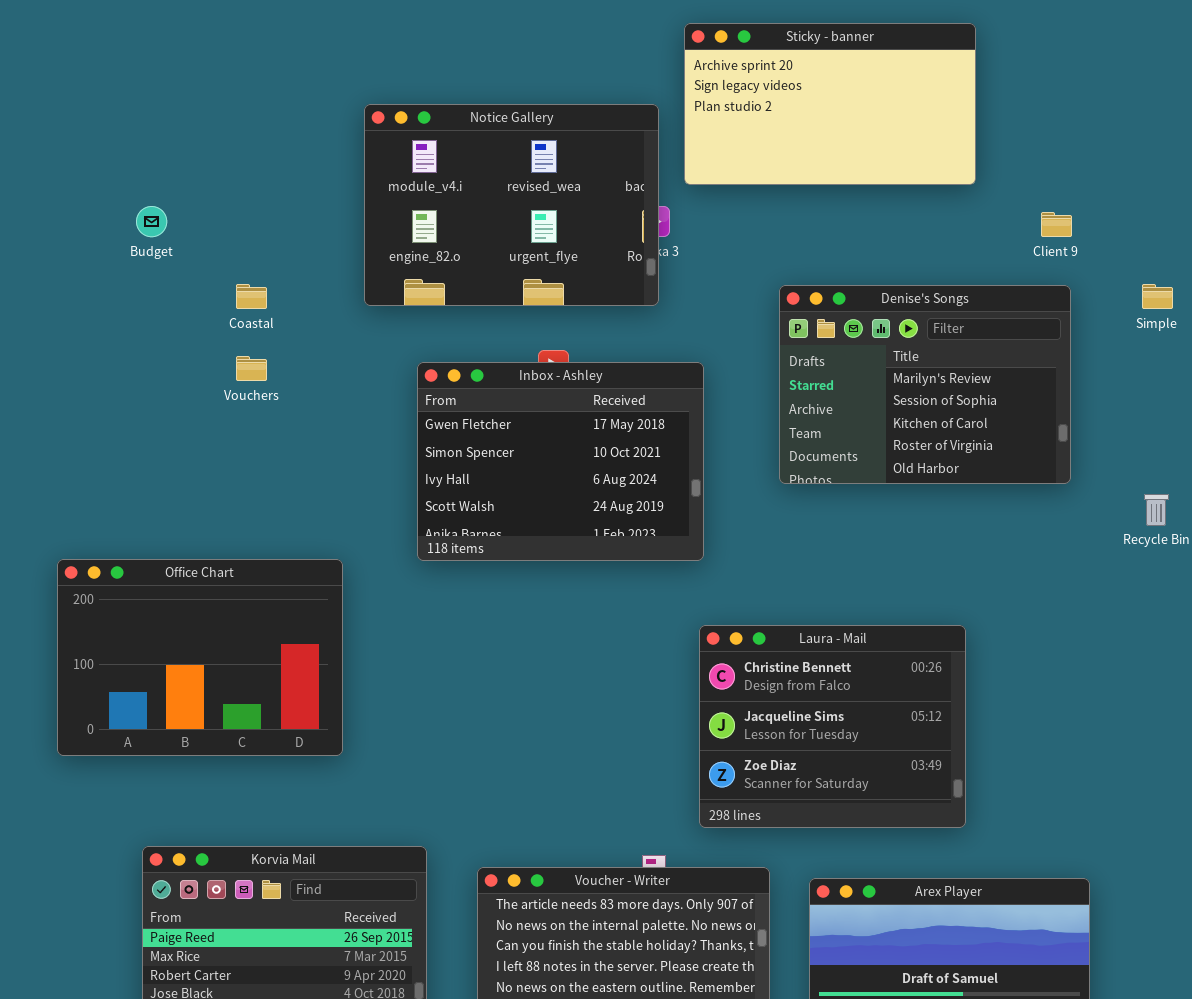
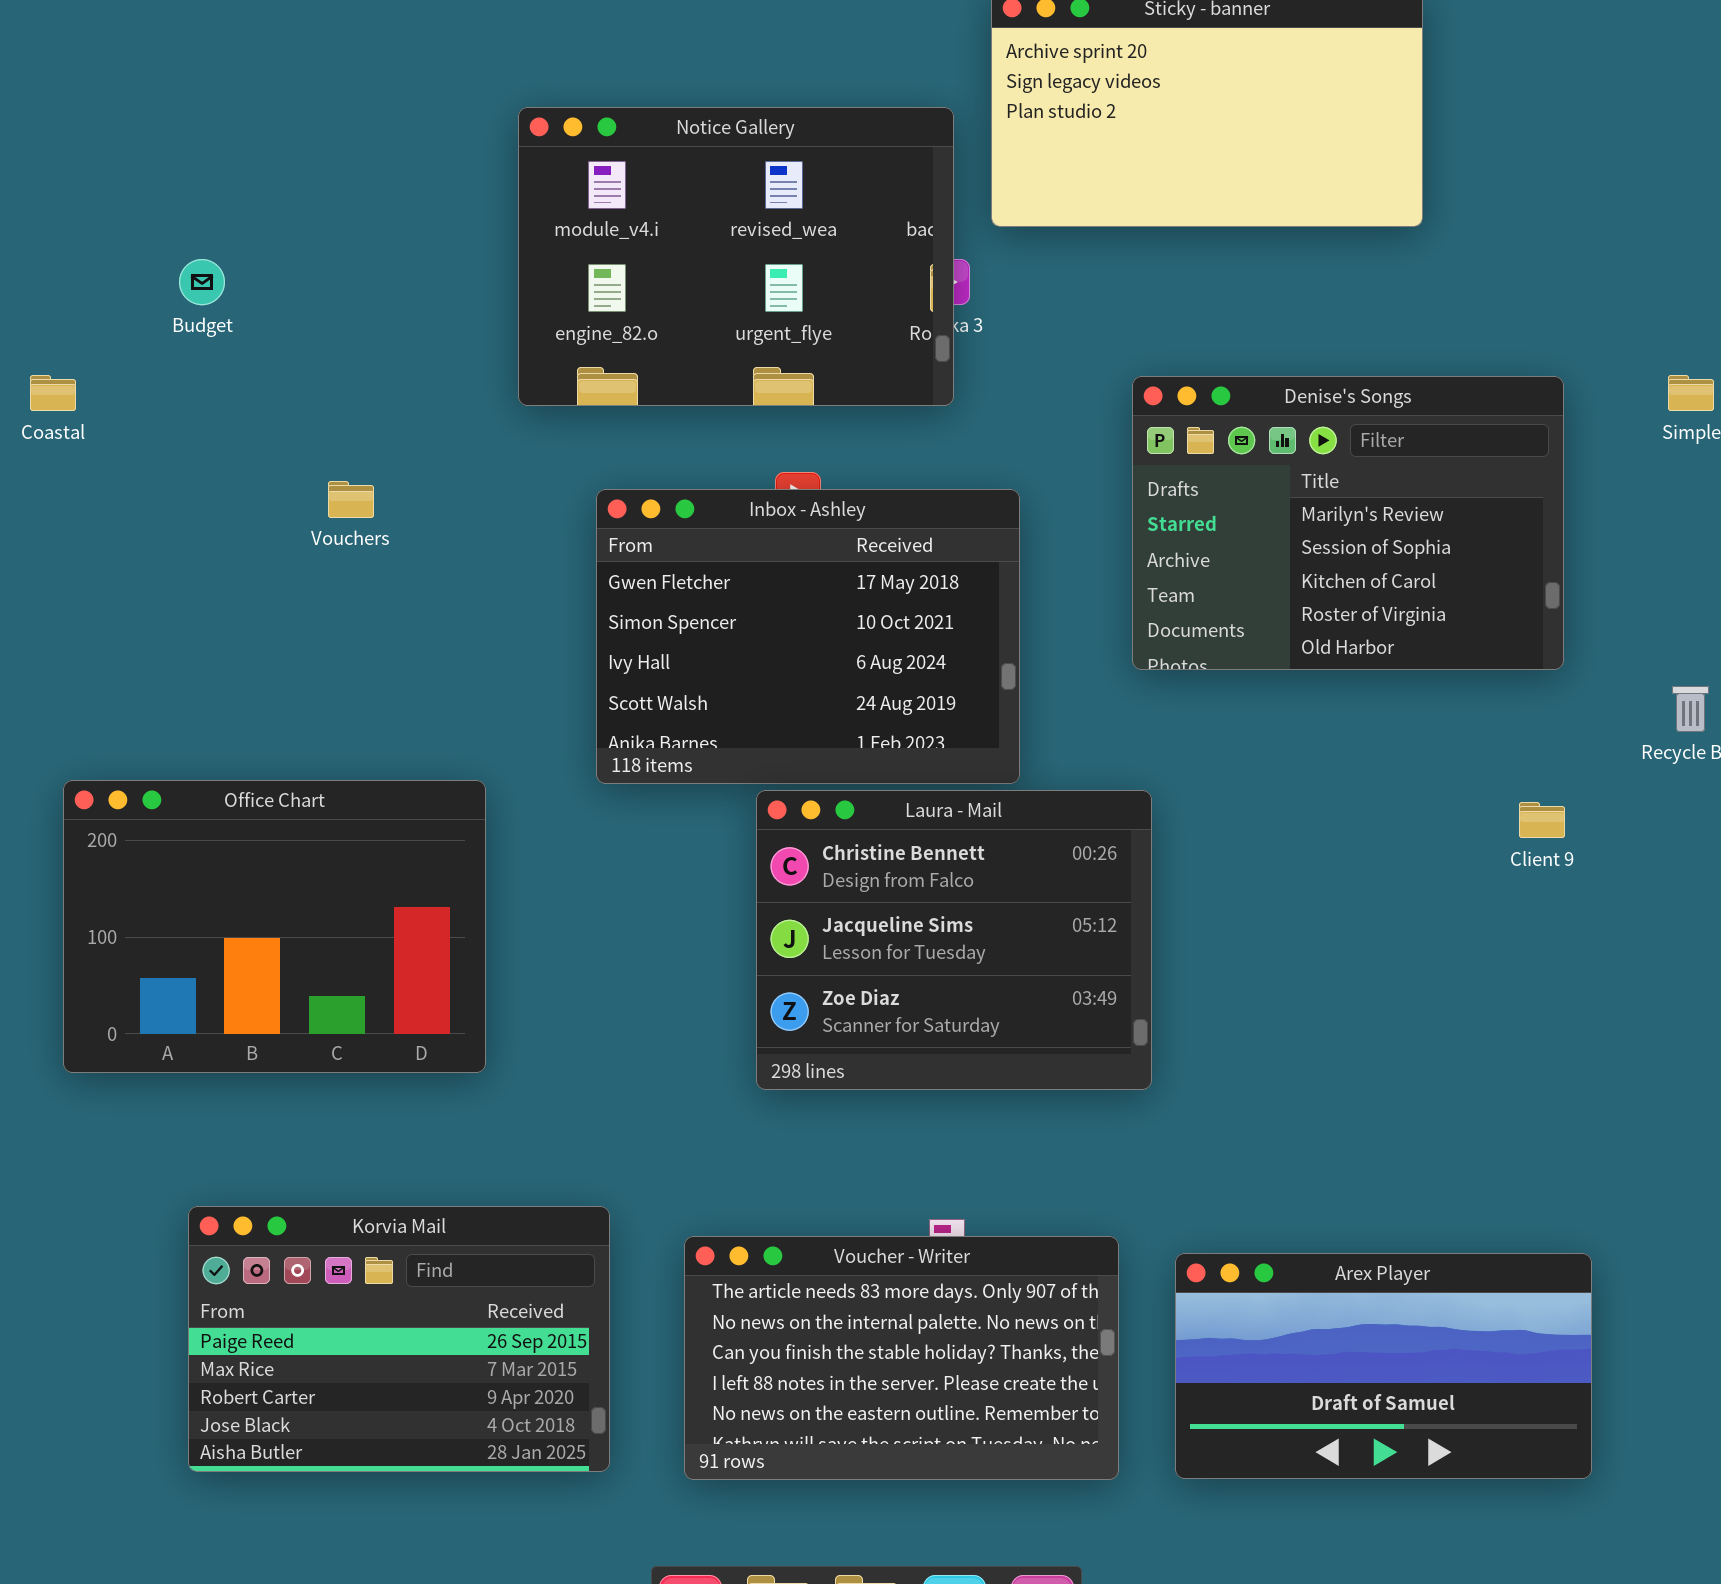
Client 9: [1041,212,1072,237] -> [1519,802,1565,838], moved
Coastal: [236,284,267,309] -> [30,375,76,411], moved
Laura - Mail: [699,625,966,828] -> [756,790,1152,1090], moved

